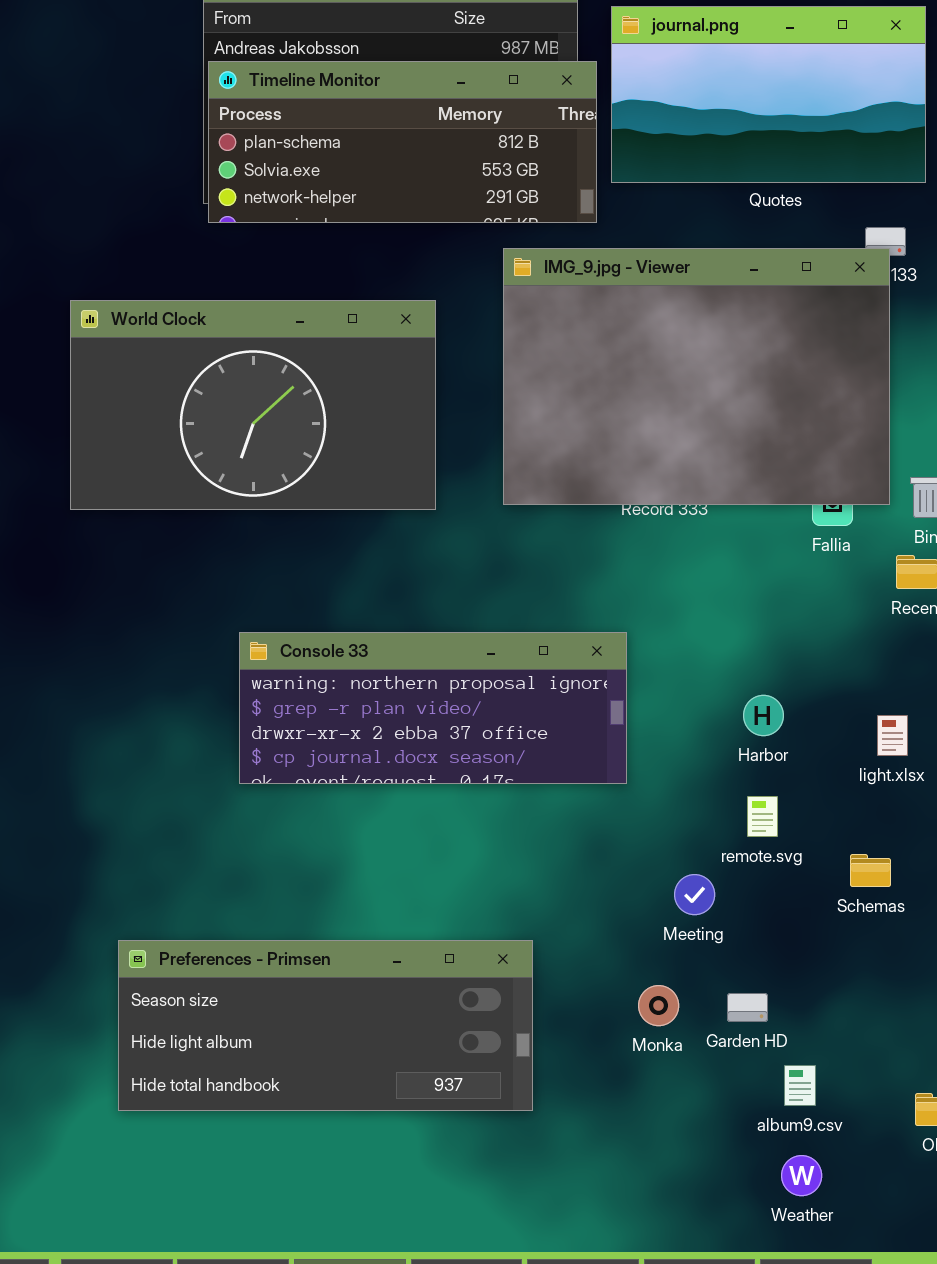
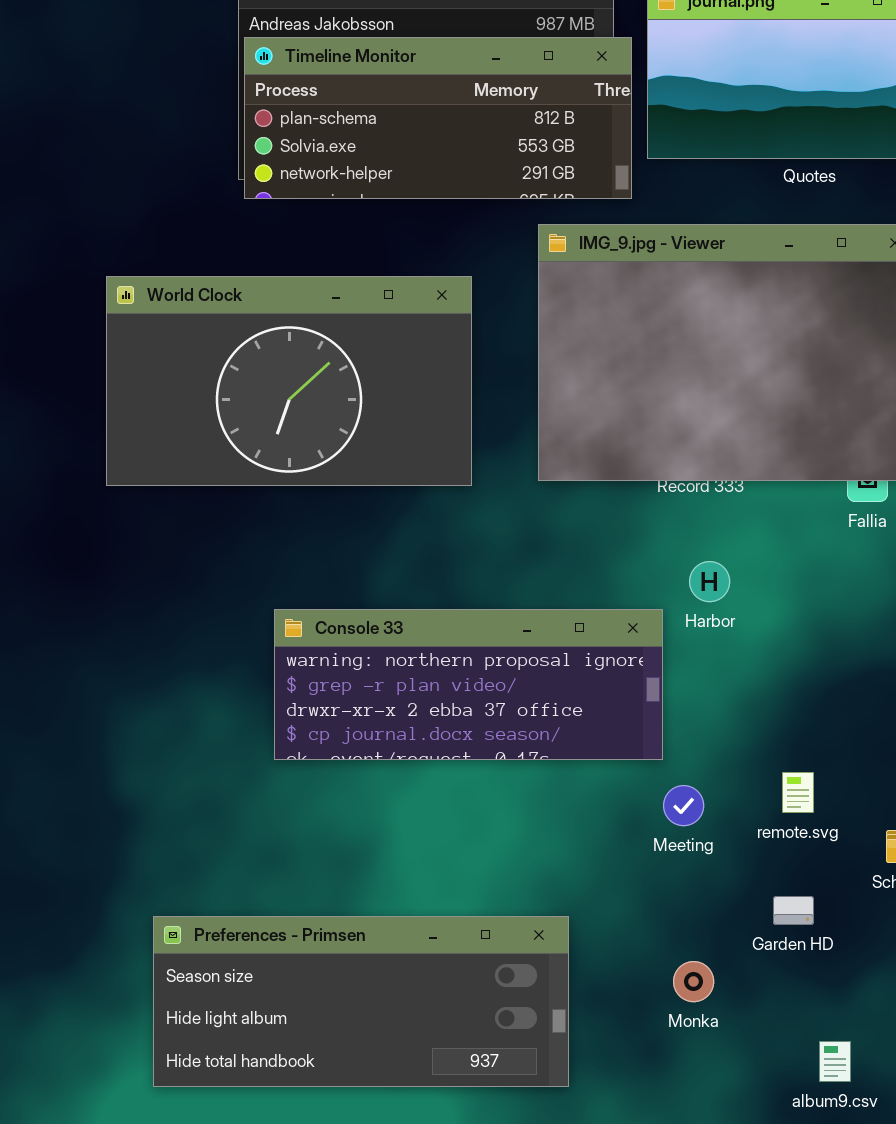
Harbor: [743,695,784,736] -> [689,561,730,602], moved
Meeting: [674,874,715,915] -> [663,785,704,826], moved
Garden HD: [727,993,768,1022] -> [773,896,814,925], moved

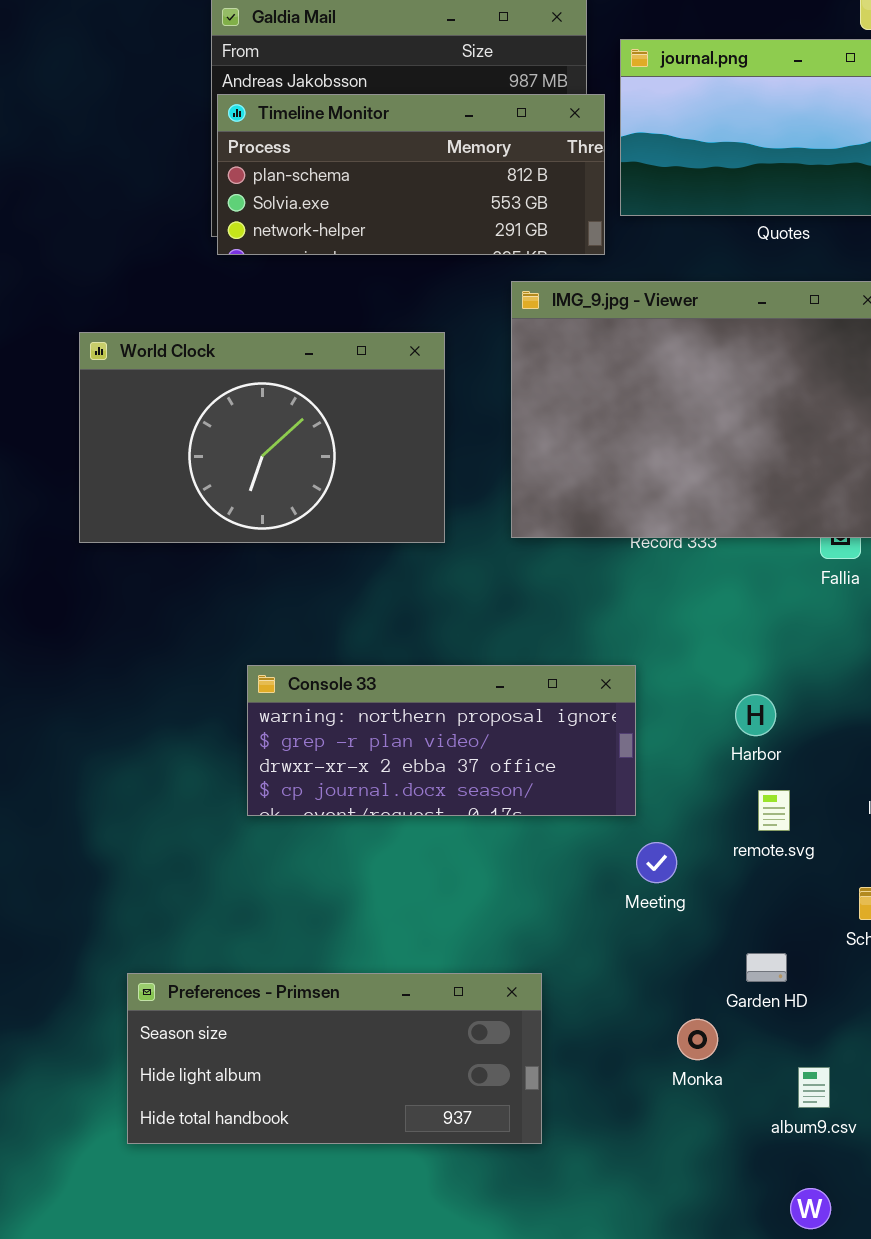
Harbor: [689,561,730,602] -> [735,694,776,736], moved
remote.svg: [782,772,814,813] -> [758,790,790,831], moved
Monka: [673,961,714,1002] -> [677,1019,718,1060], moved
album9.csv: [819,1041,851,1082] -> [798,1067,830,1108], moved

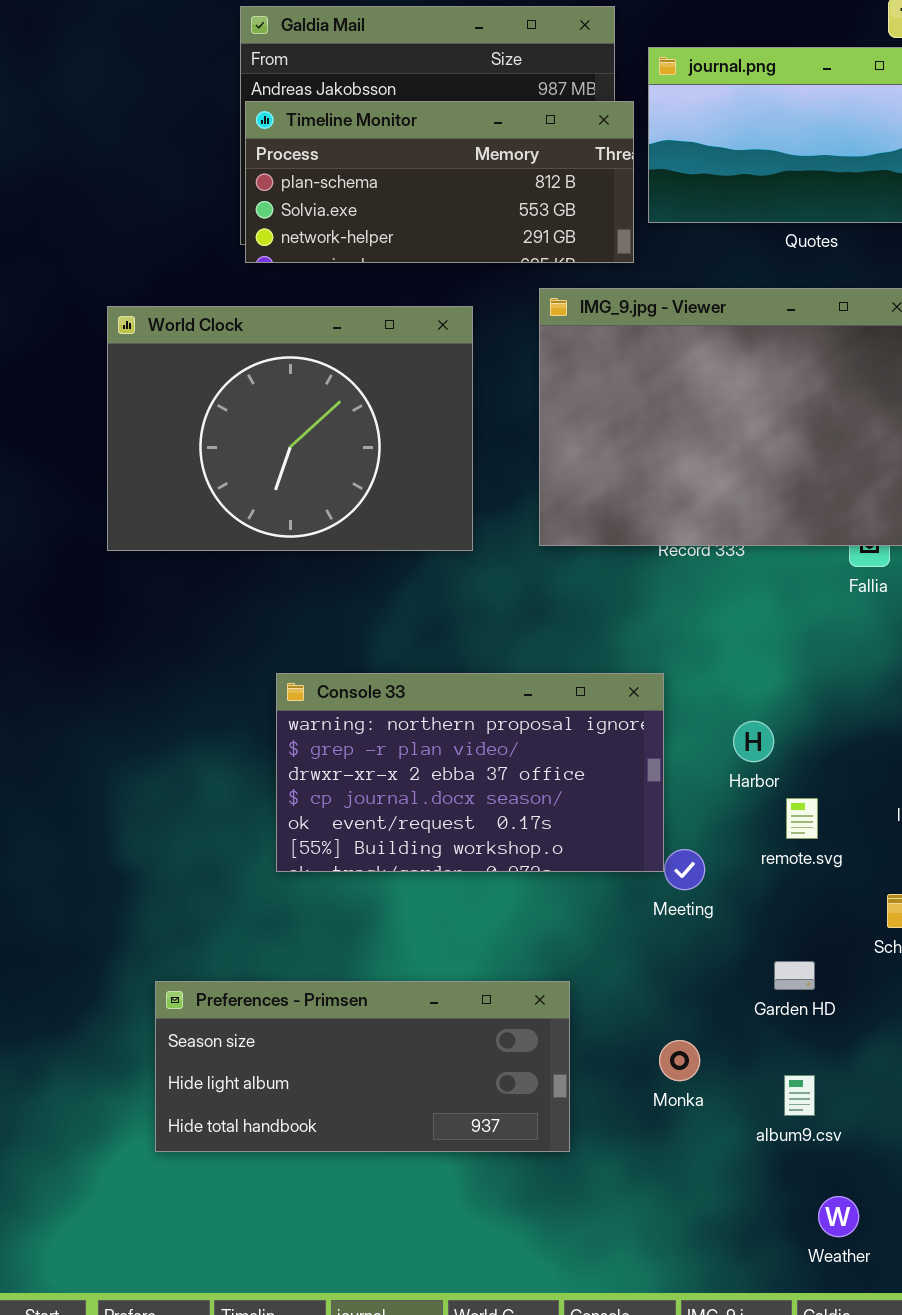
World Clock: [79,332,445,543] -> [107,306,473,551], resized
Console 33: [247,665,636,816] -> [276,673,664,872], resized
Harbor: [735,694,776,736] -> [733,721,774,762], moved
Monka: [677,1019,718,1060] -> [659,1040,700,1081], moved
album9.csv: [798,1067,830,1108] -> [784,1075,815,1116], moved

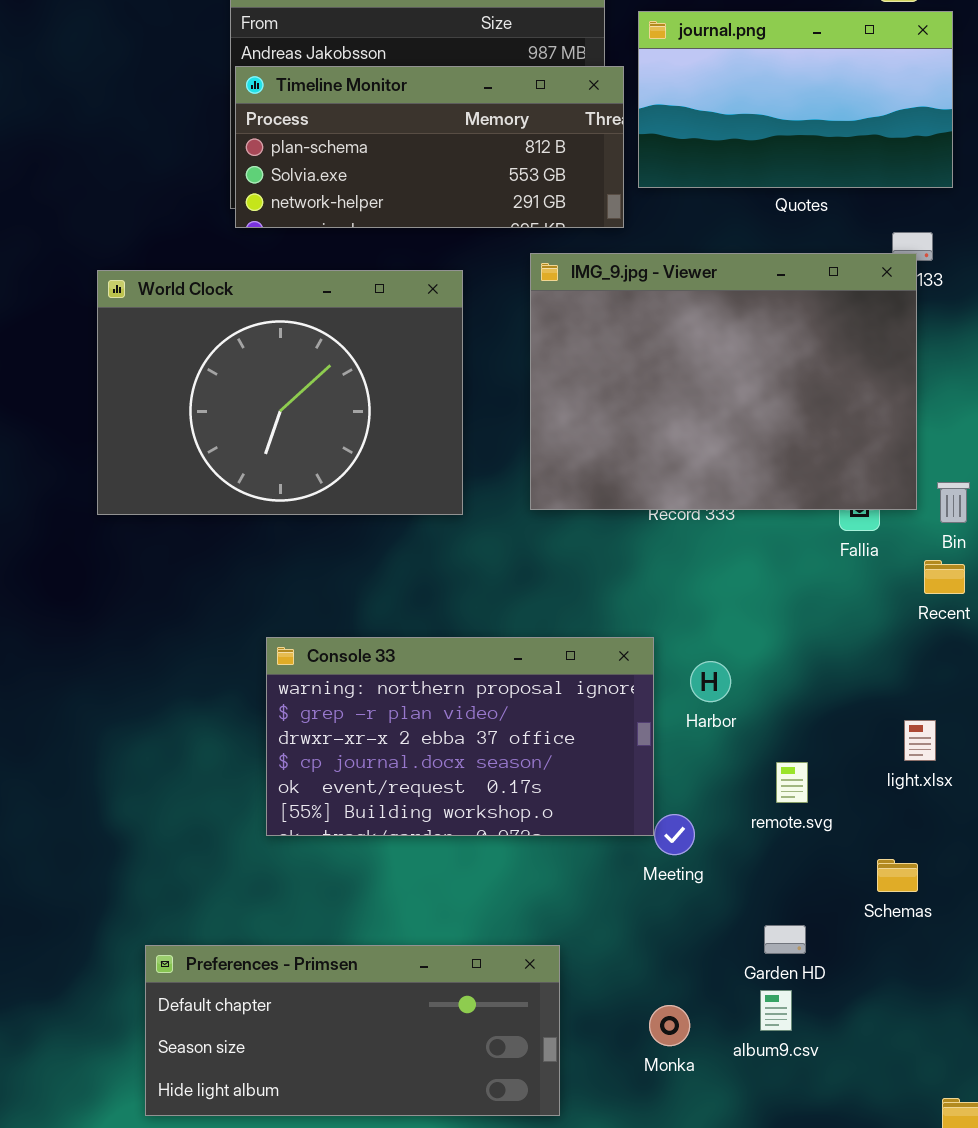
Harbor: [733,721,774,762] -> [690,661,731,702], moved
Preferences - Primsen: [155,981,570,1152] -> [145,945,560,1116], scrolled up 1 row
album9.csv: [784,1075,815,1116] -> [760,990,792,1031], moved

